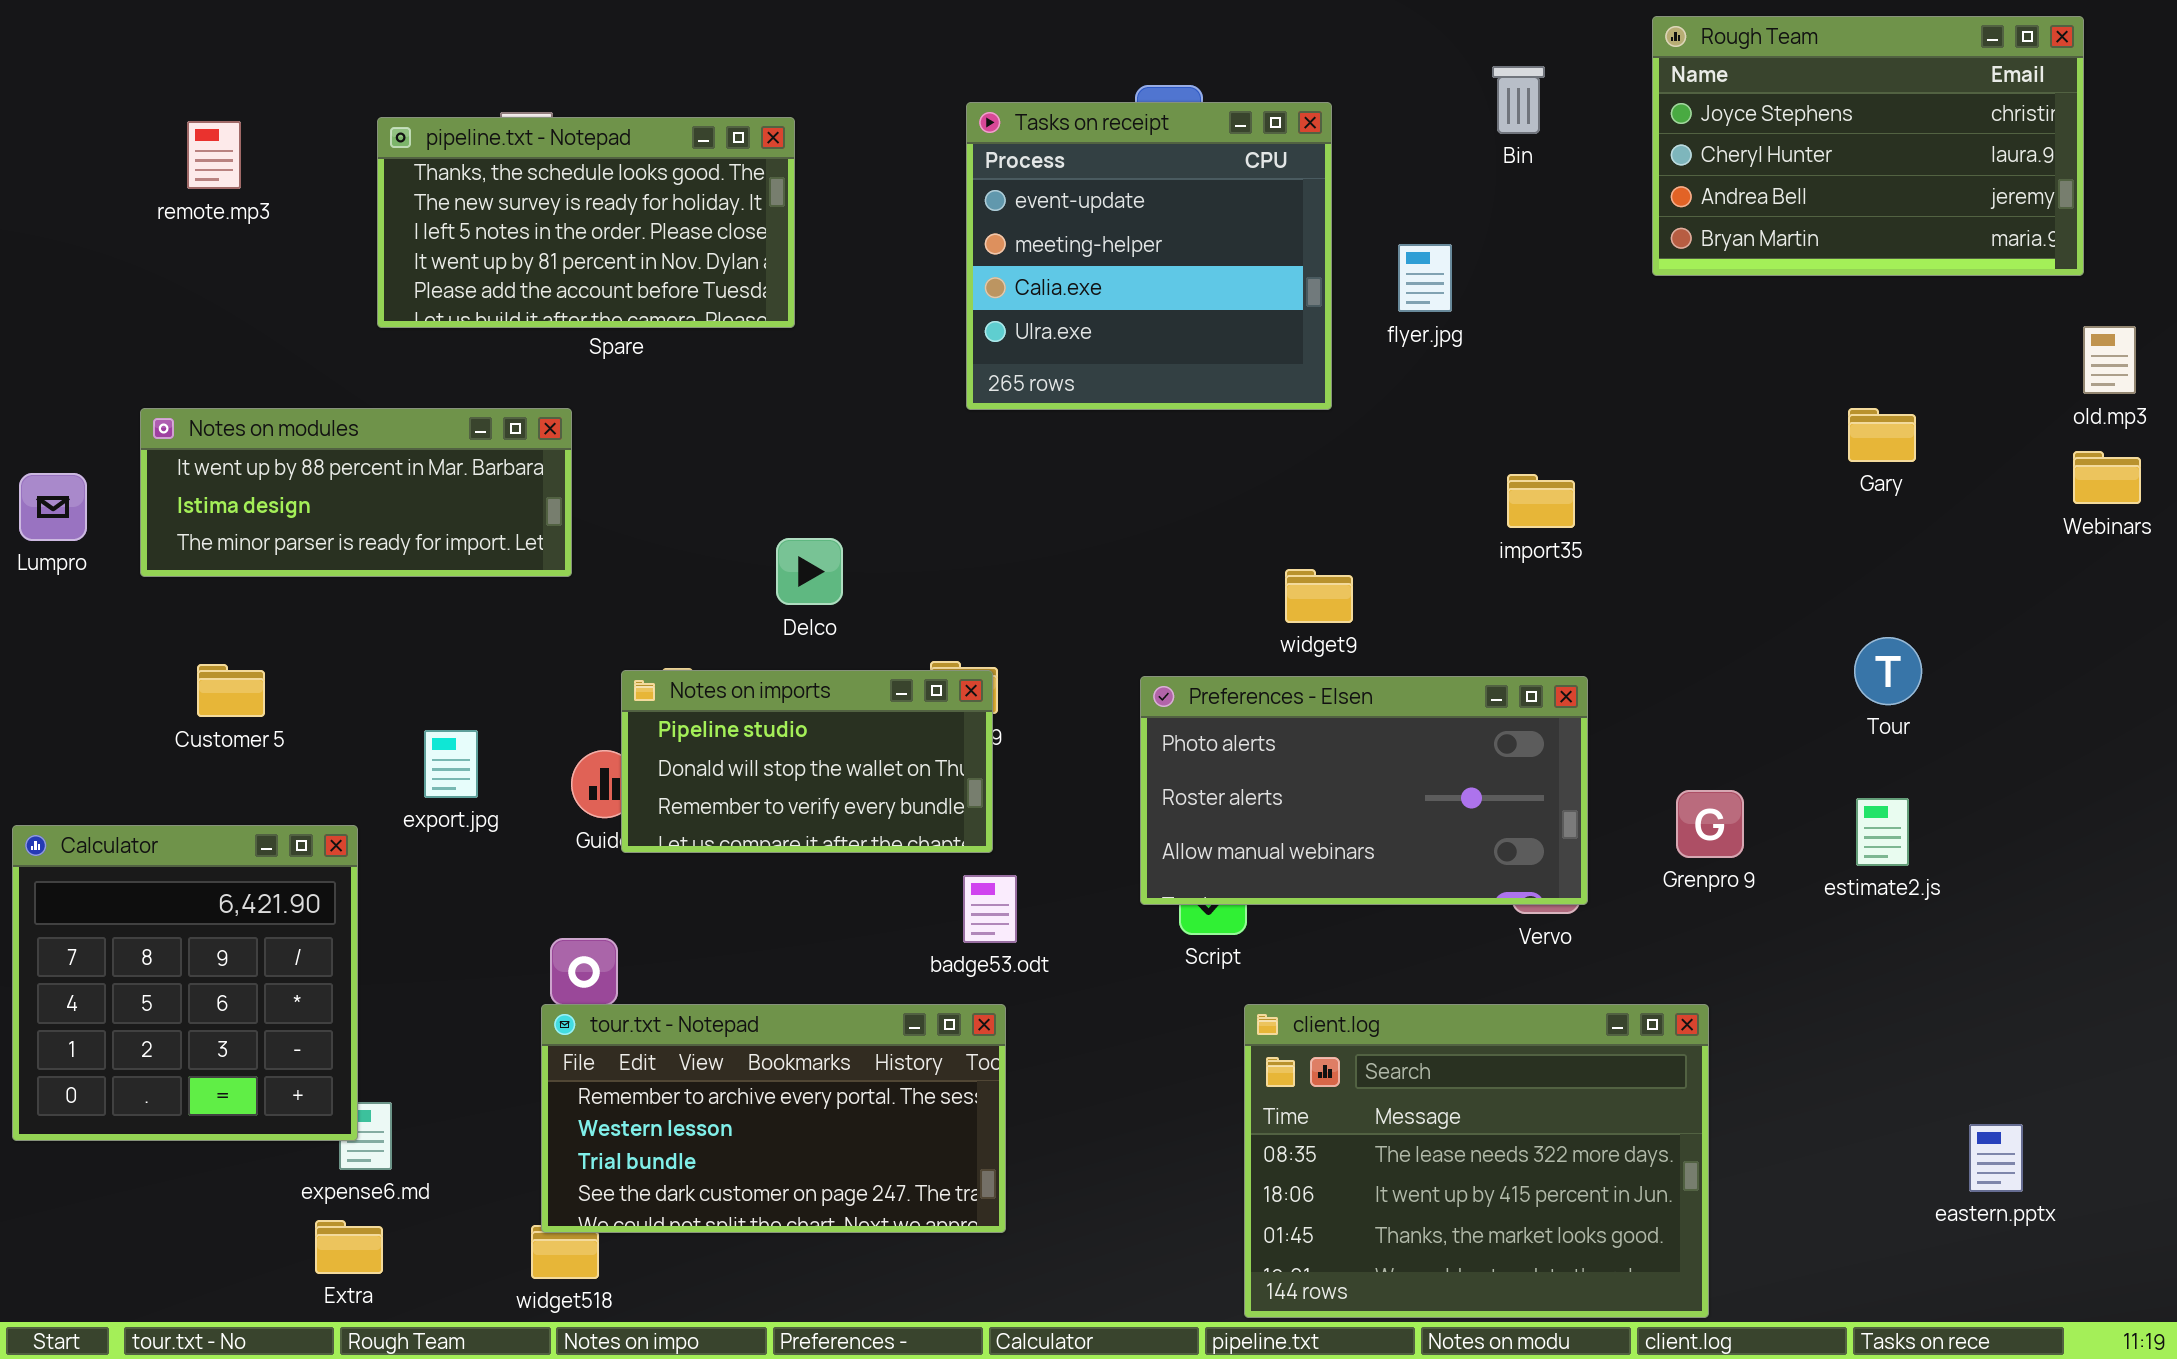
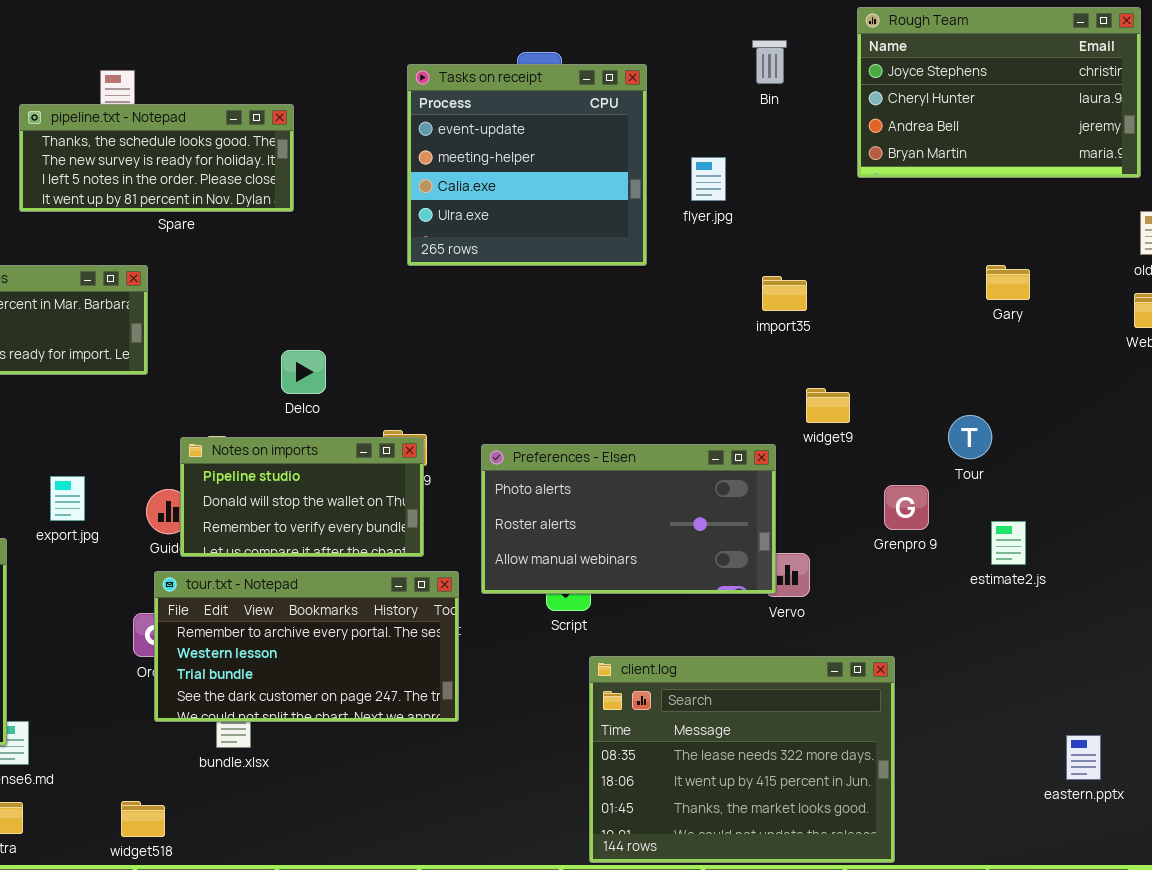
pipeline.txt - Notepad: [377,117,795,328] -> [19,104,294,212], resized
import35: [1507,474,1575,528] -> [762,276,807,311], moved
widget9: [1285,569,1353,623] -> [806,388,850,423], moved
Tour: [1854,637,1922,705] -> [948,415,992,459], moved
Preferences - Elsen: [1140,676,1588,905] -> [481,444,776,594], moved
Grenpro 9: [1676,790,1744,858] -> [884,485,929,530], moved
tour.txt - Notepad: [541,1004,1006,1233] -> [154,571,459,722], moved

